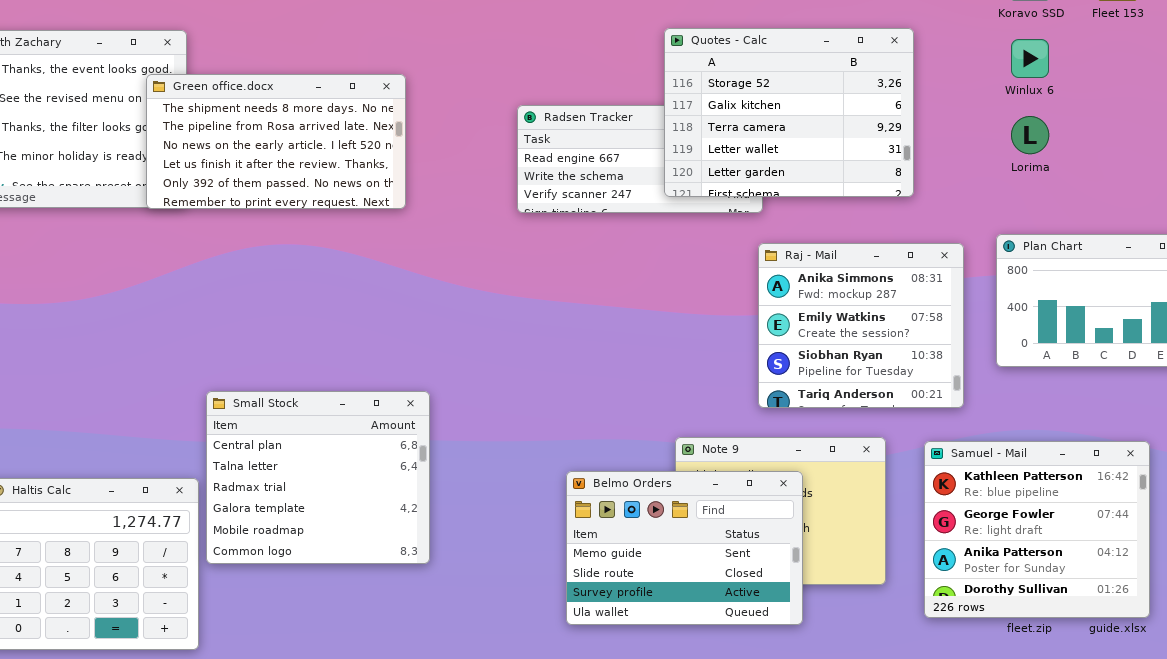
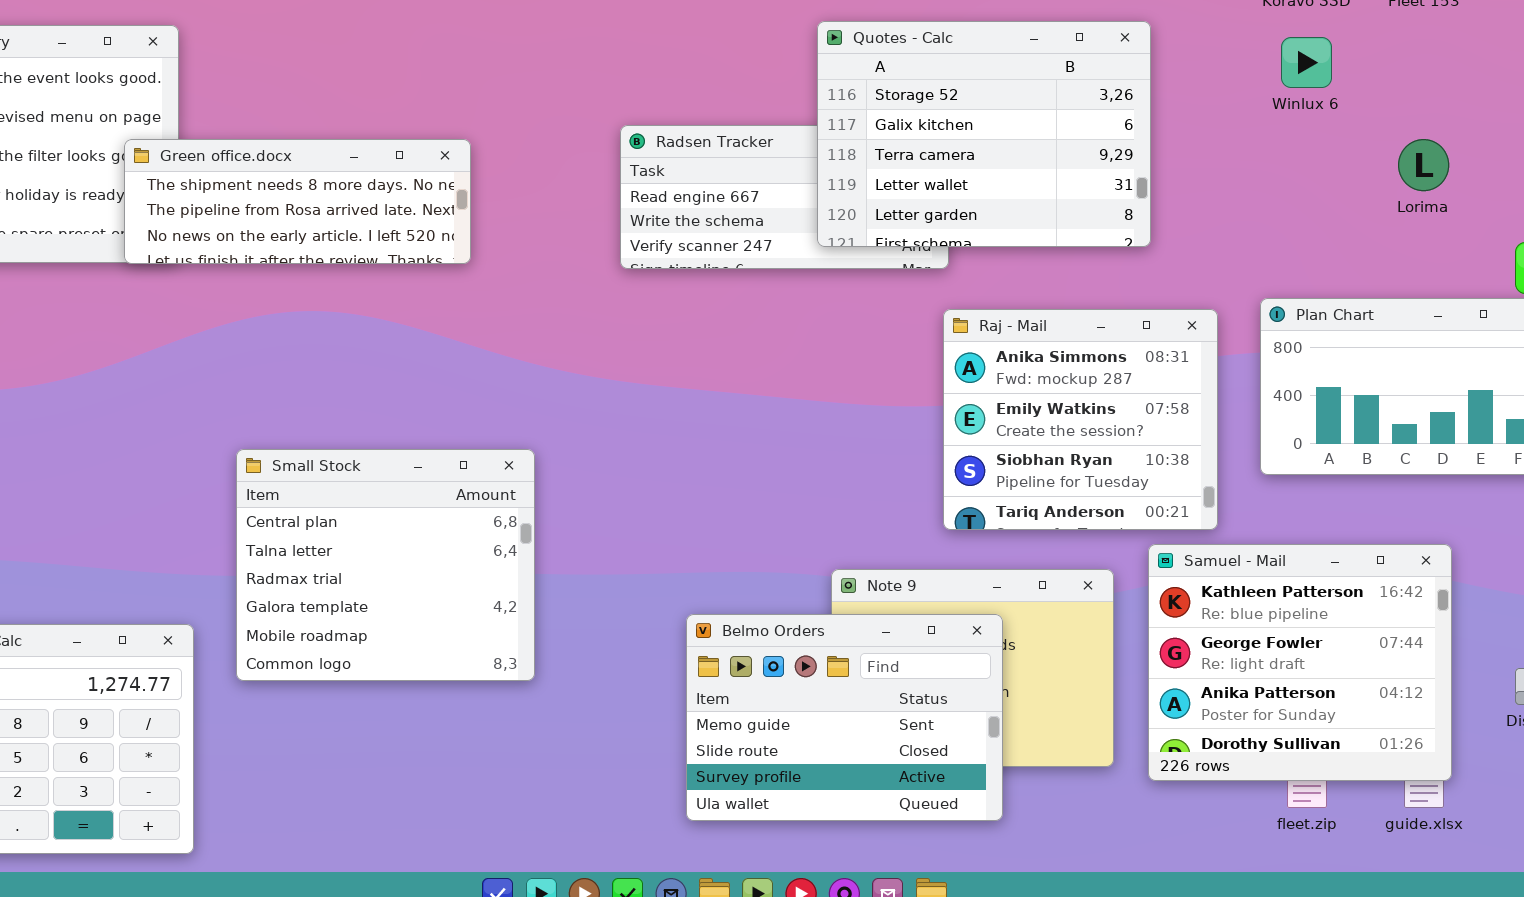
Green office.docx: [146,74,406,209] -> [124,139,471,264], resized
Lorima: [1011,116,1049,154] -> [1398,139,1449,191], moved
Small Stock: [206,391,430,564] -> [236,449,535,681], moved
Samuel - Mail: [924,441,1150,618] -> [1148,544,1452,781], moved

